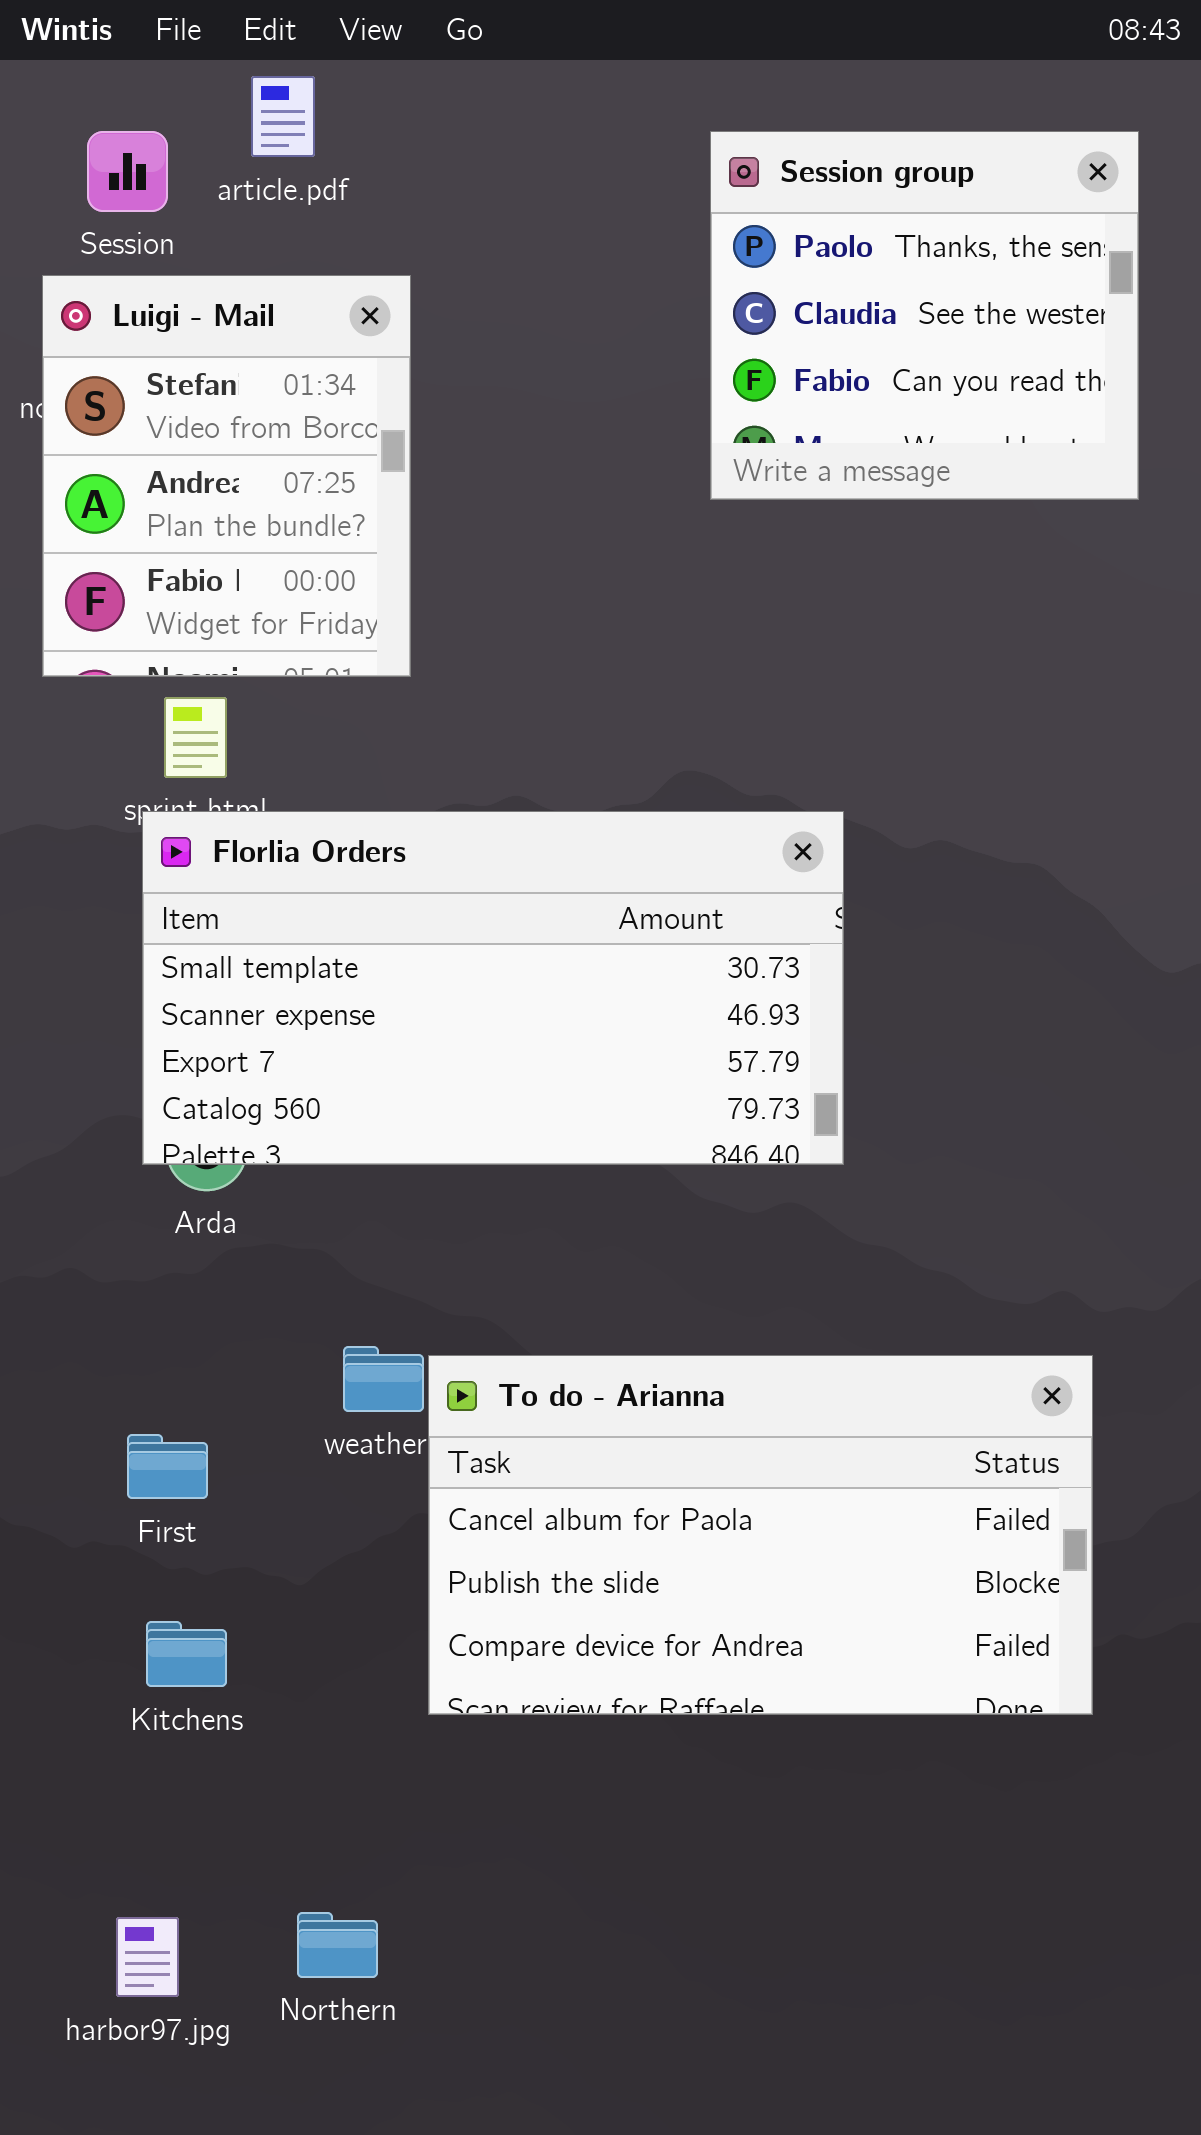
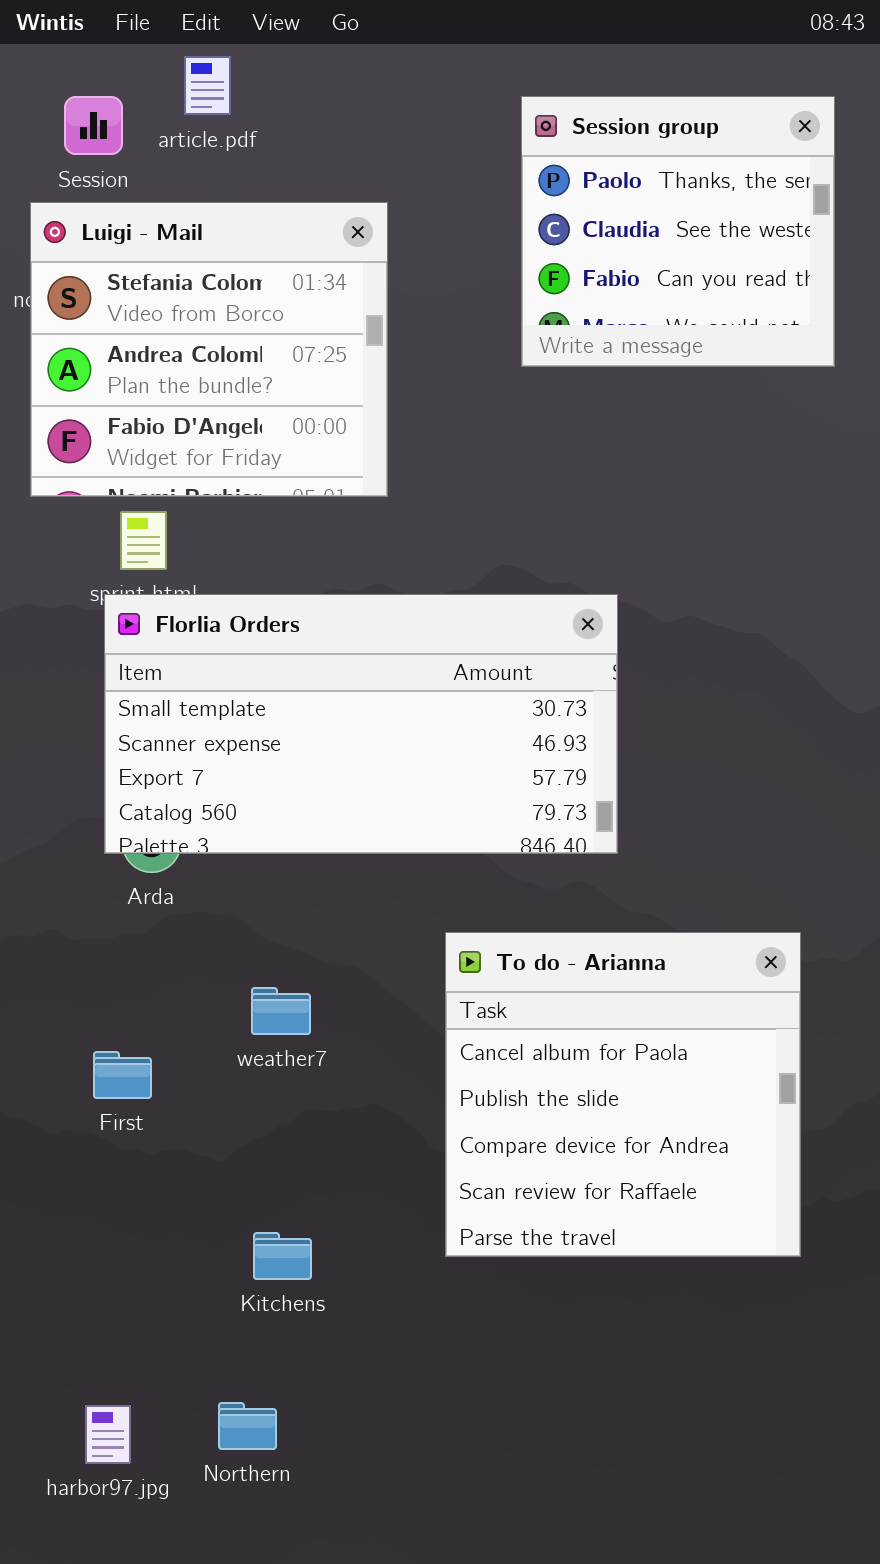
Luigi - Mail: [42,275,411,677] -> [30,202,388,497], resized
To do - Arianna: [428,1355,1093,1715] -> [445,932,801,1257], resized
Kitchens: [146,1621,227,1687] -> [253,1232,312,1280], moved

